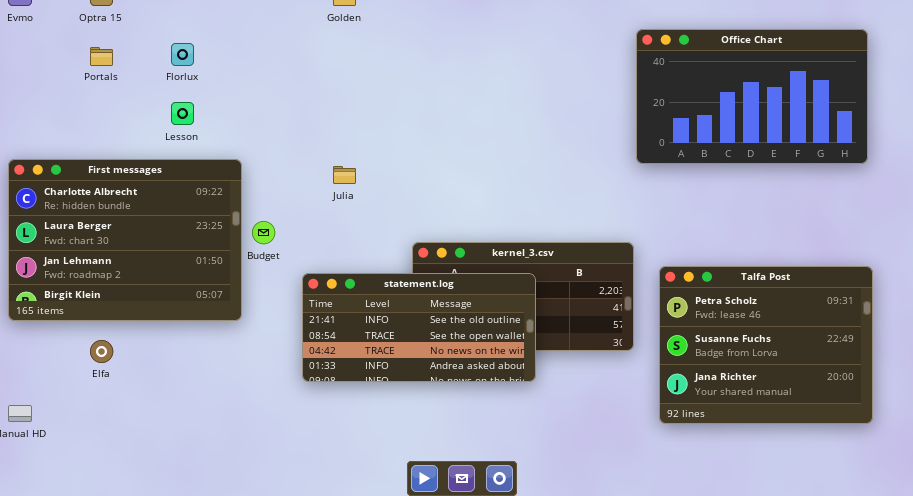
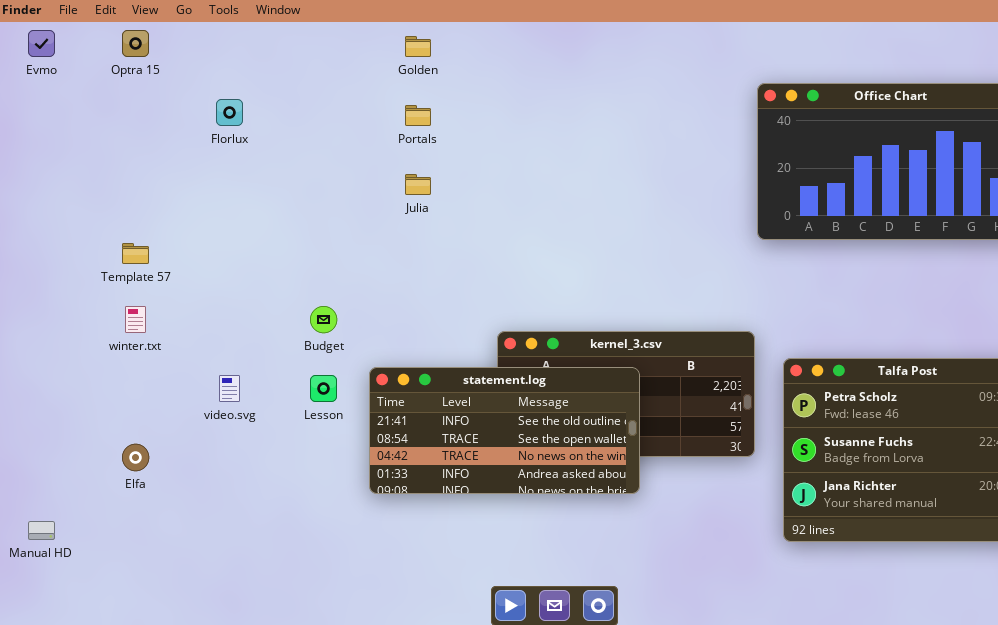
Portals: [90,47,113,66] -> [405,105,431,126], moved
Lesson: [171,102,194,125] -> [310,375,337,402], moved
First messages: [8,159,242,321] -> none, closed
Julia: [333,166,356,184] -> [405,174,431,195], moved

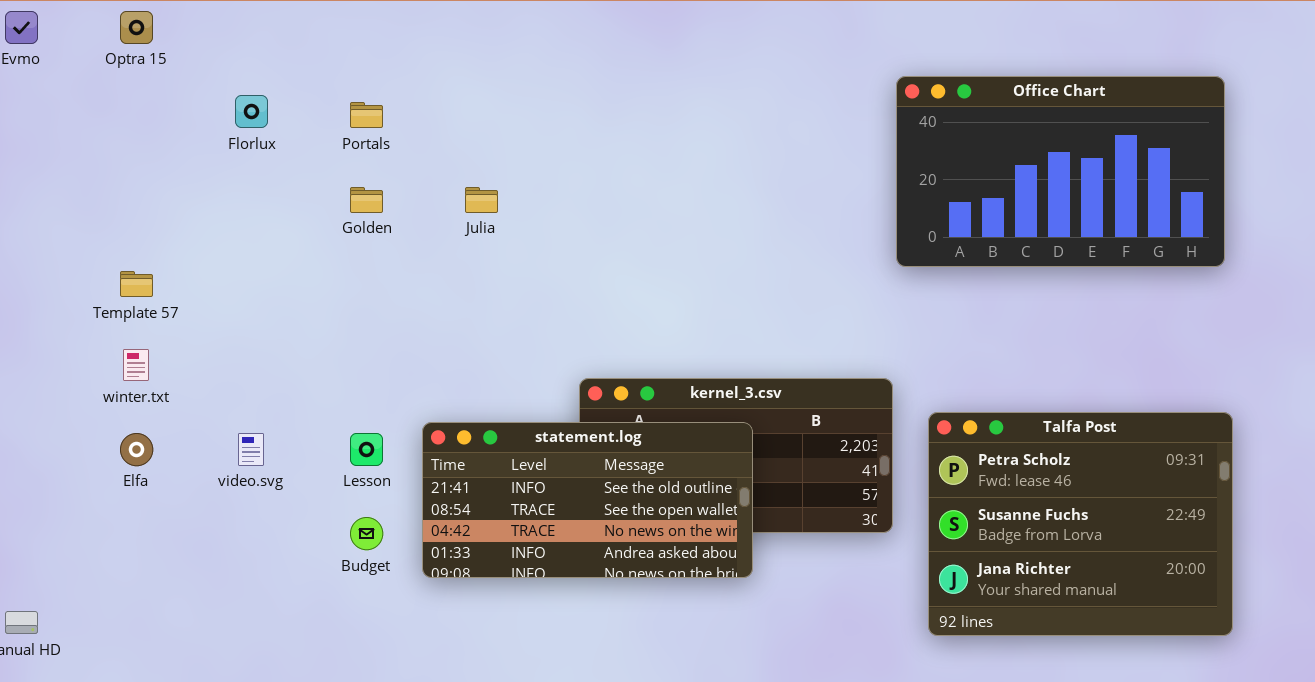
Golden: [405,36,431,57] -> [350,187,383,213], moved
Portals: [405,105,431,126] -> [350,102,383,128], moved
Budget: [310,306,337,333] -> [350,517,383,550], moved
Elfa: [122,444,149,471] -> [120,433,153,466], moved

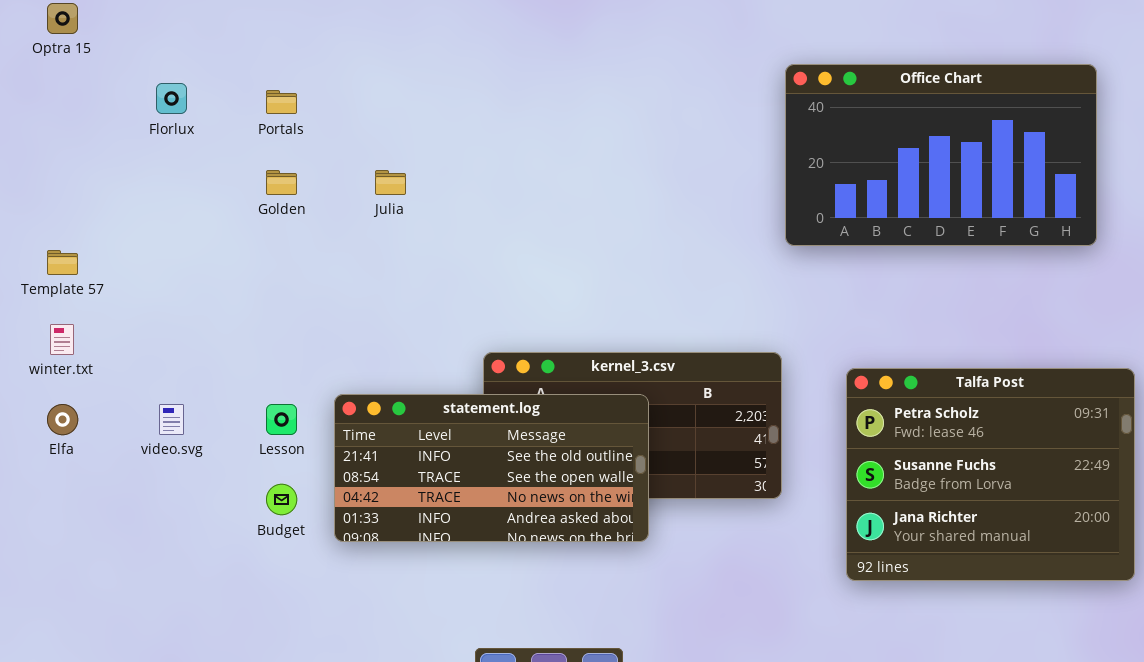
Talfa Post: [928,412,1233,636] -> [846,368,1135,581], moved

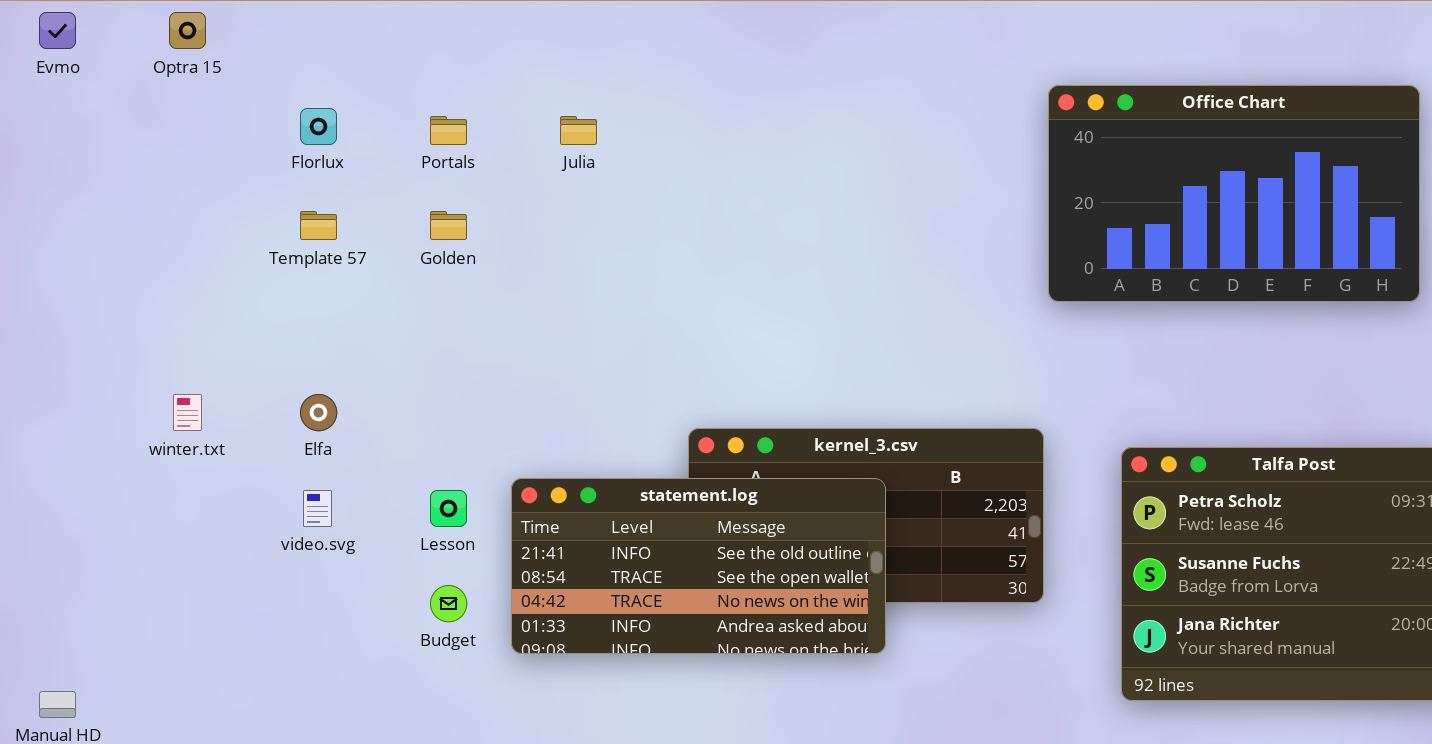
Julia: [375,170,406,195] -> [560,116,597,145], moved
Template 57: [47,250,78,275] -> [300,211,337,240], moved
Elfa: [47,404,78,435] -> [300,394,337,431], moved

